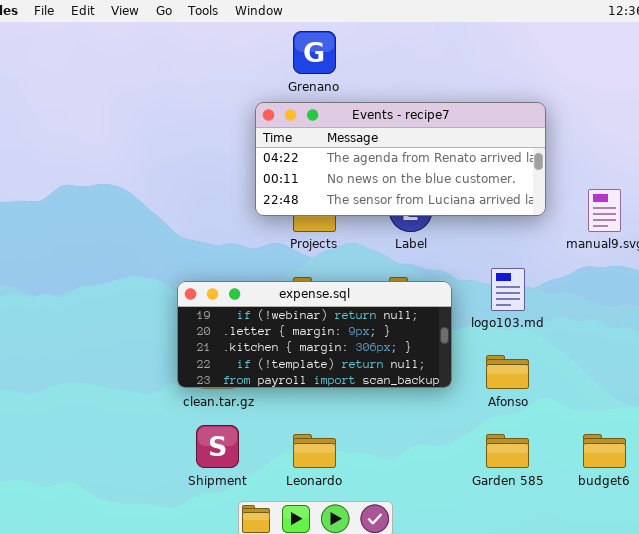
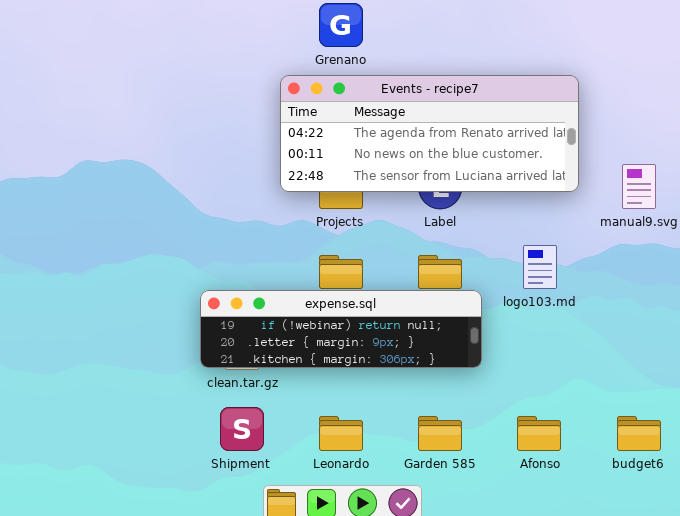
expense.sql: [177,281,452,388] -> [200,290,482,368], resized
Afonso: [486,355,529,389] -> [517,416,561,451], moved
Garden 585: [486,434,529,468] -> [418,416,462,451], moved

